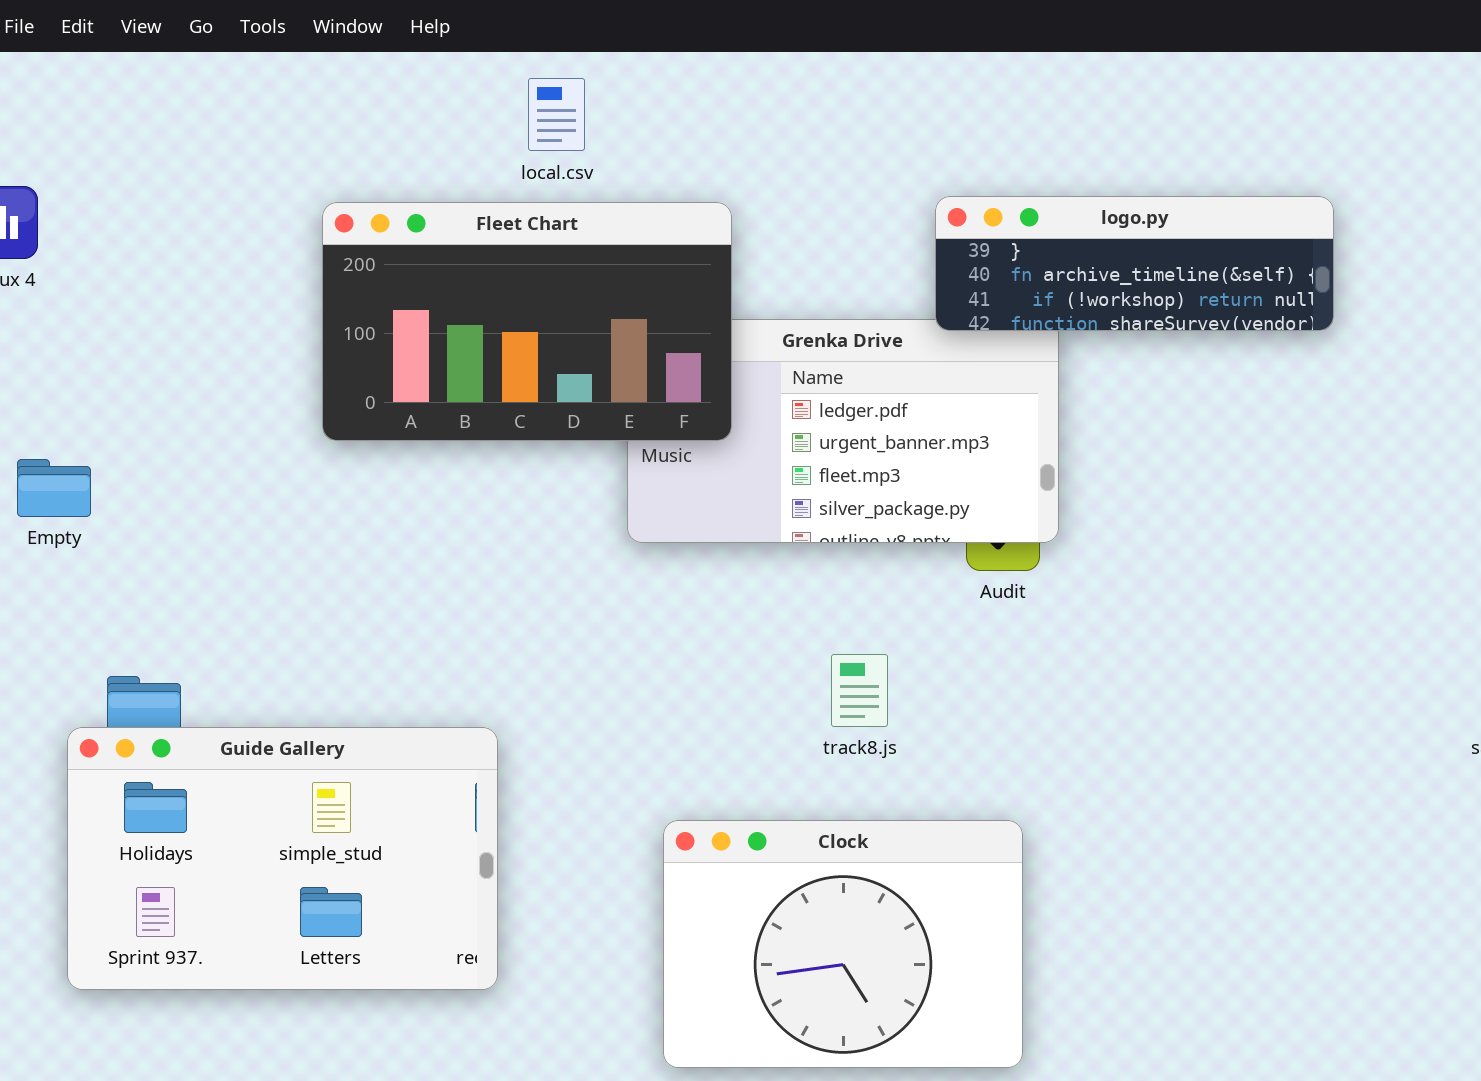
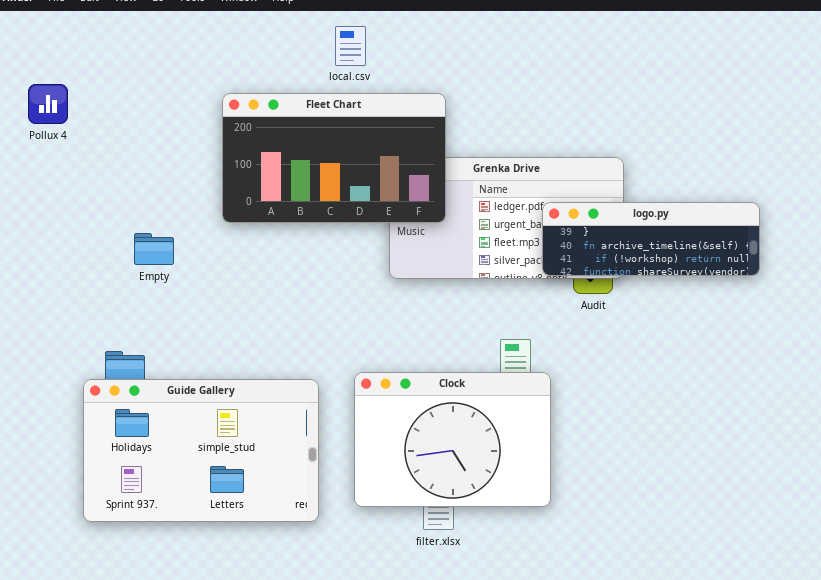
logo.py: [935,196,1334,331] -> [542,202,760,276], moved
Empty: [17,459,91,517] -> [134,233,174,265], moved
Clock: [663,820,1023,1068] -> [354,372,551,507], moved

